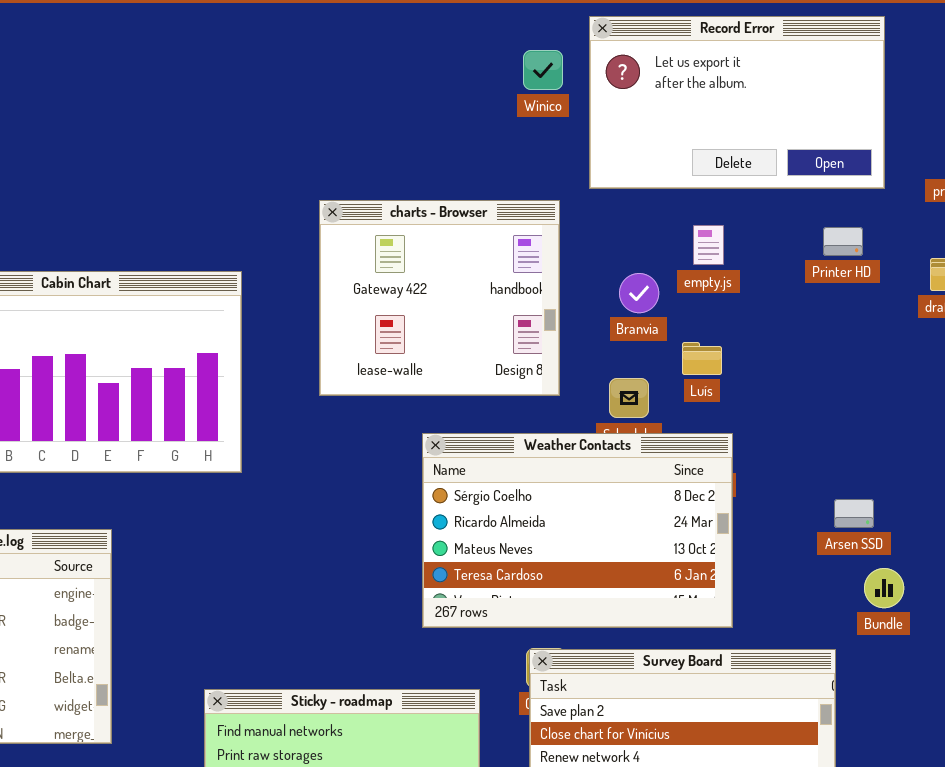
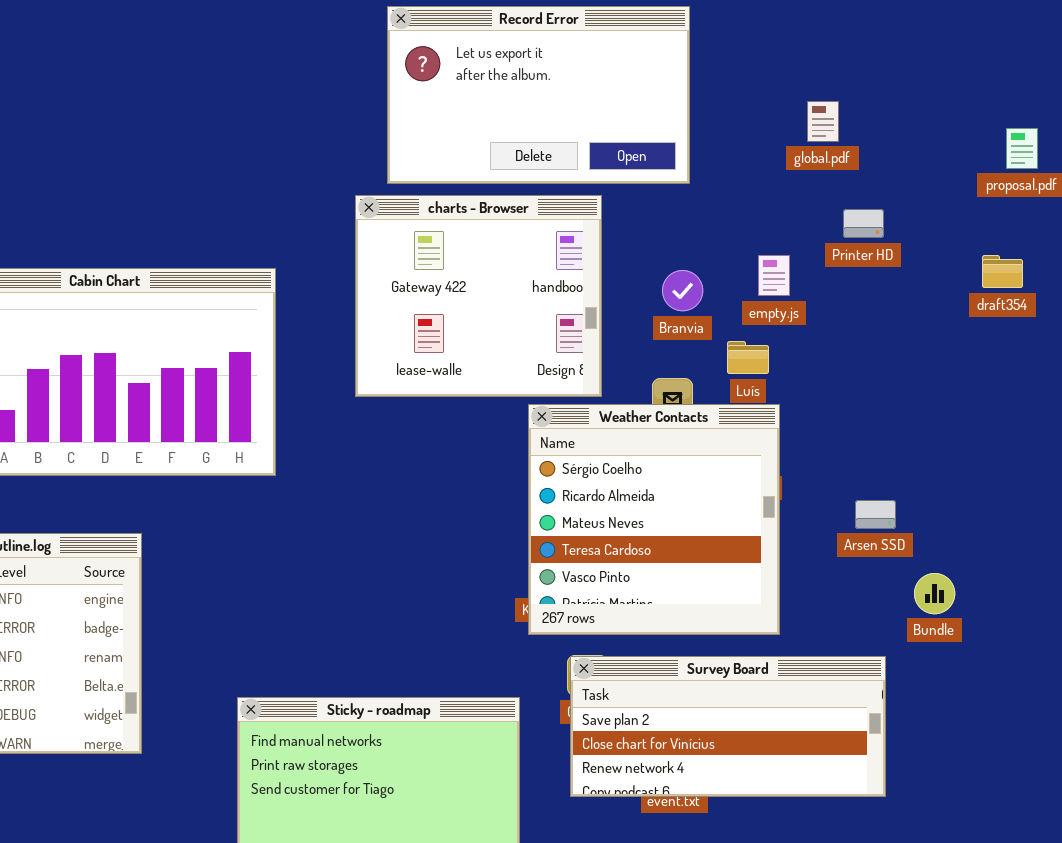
Record Error: [589,16,885,189] -> [387,6,690,184], moved
empty.js: [693,225,724,265] -> [758,255,790,296], moved
Printer HD: [823,227,863,256] -> [843,209,884,238], moved
Weather Contacts: [422,433,733,628] -> [528,404,780,635], resized
Arsen SSD: [834,499,874,528] -> [855,500,896,529], moved

